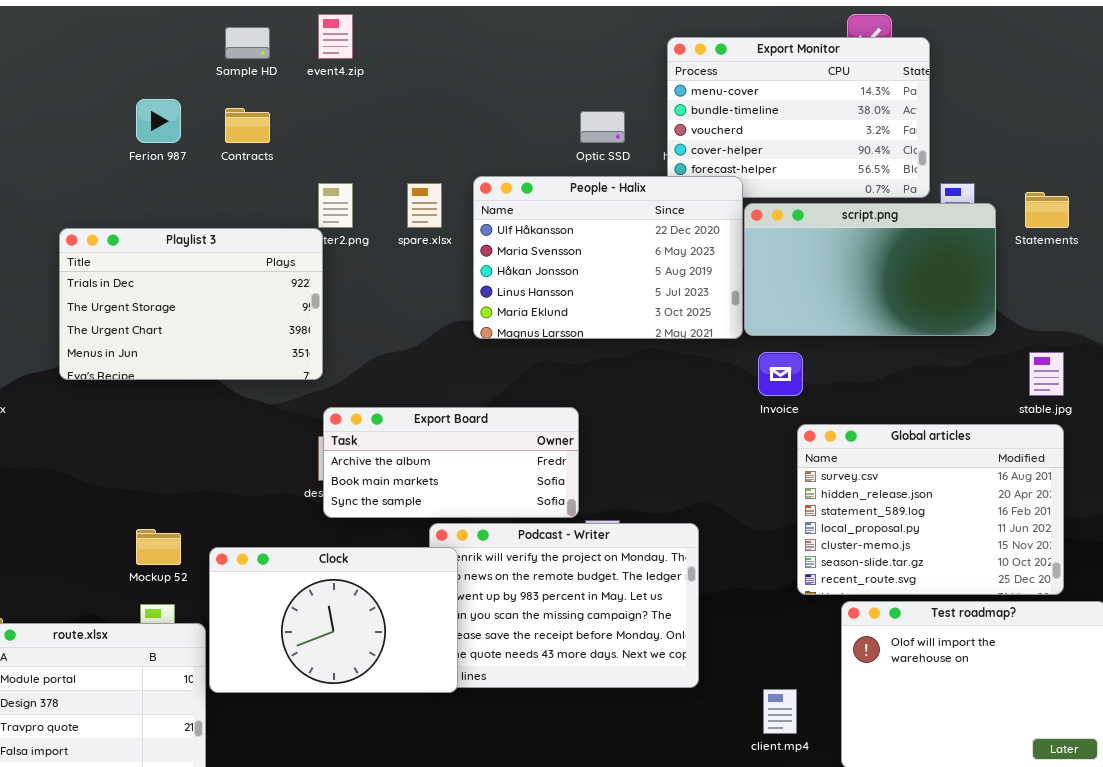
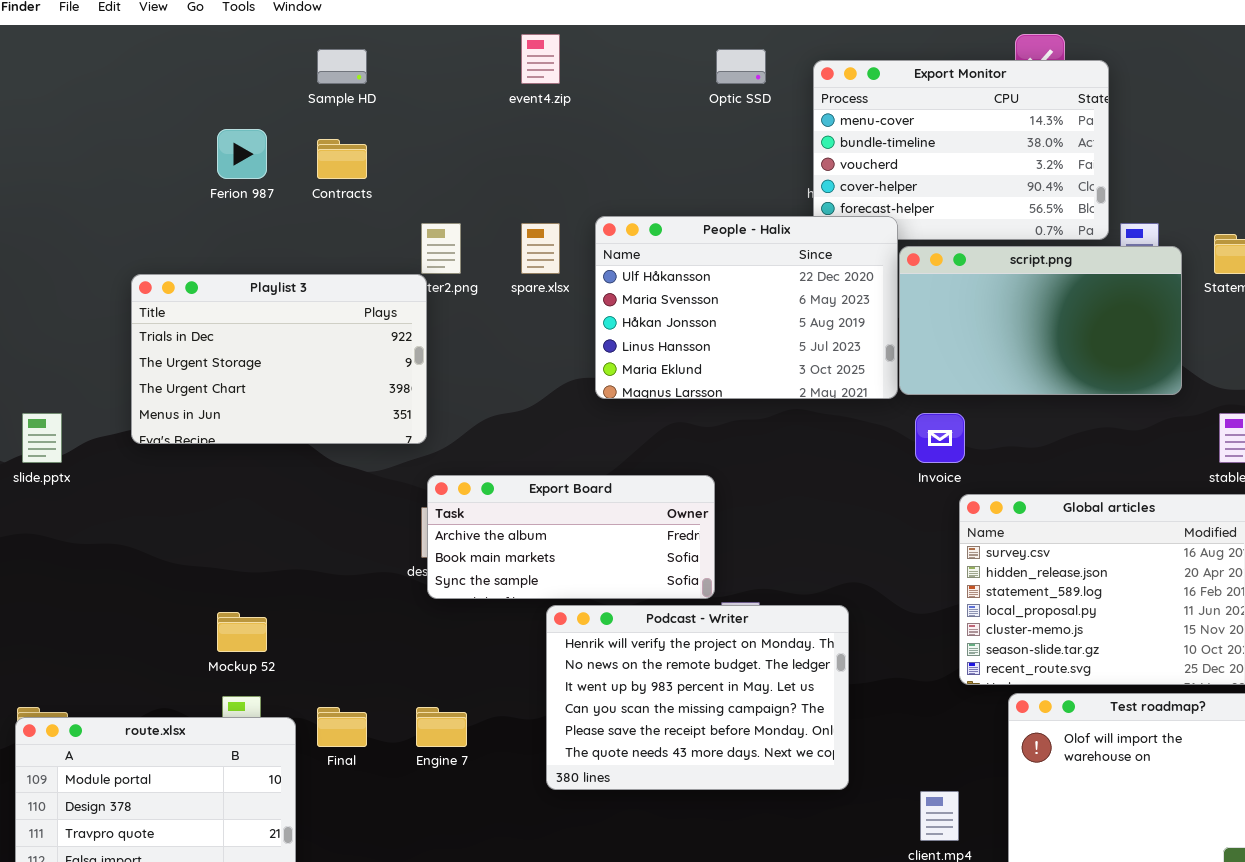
event4.zip: [318,14,353,59] -> [521,34,560,84], moved
Optic SSD: [580,111,625,143] -> [716,49,766,84], moved
Clock: [209,547,458,693] -> none, closed

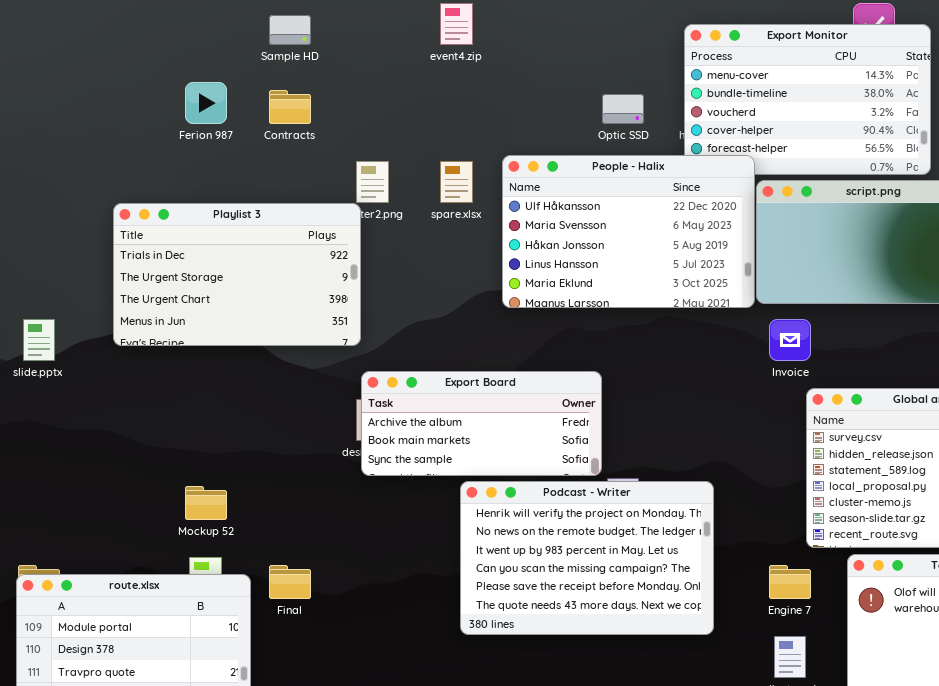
Optic SSD: [716,49,766,84] -> [602,94,644,124], moved
Engine 7: [416,707,467,747] -> [769,565,811,599], moved

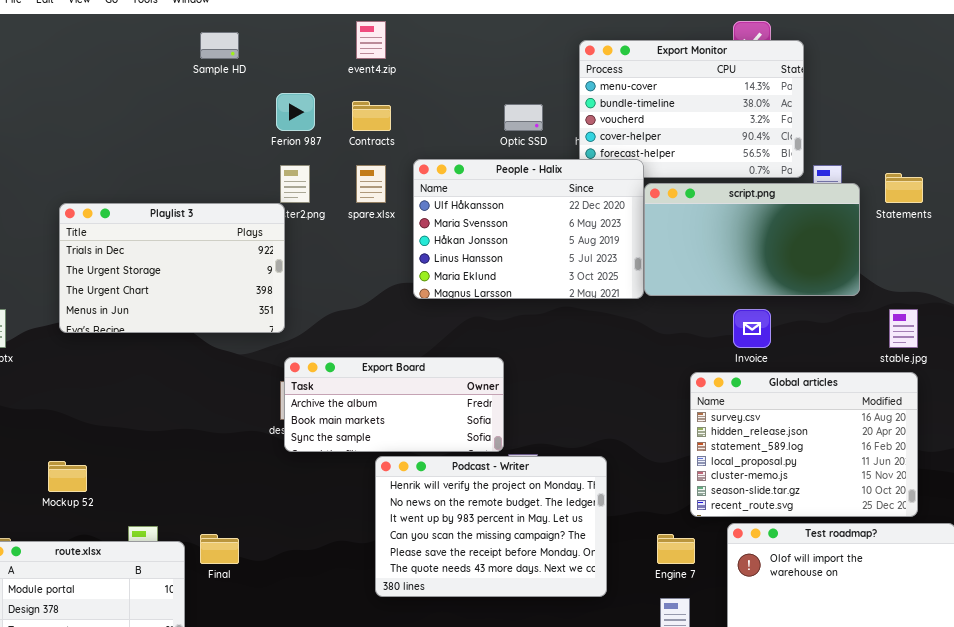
Ferion 987: [185,82,227,124] -> [276,93,315,131], moved
Contracts: [269,90,311,124] -> [352,101,391,131], moved
Invoice: [769,319,811,361] -> [733,309,771,348], moved
Mockup 52: [185,486,227,520] -> [48,461,87,492], moved

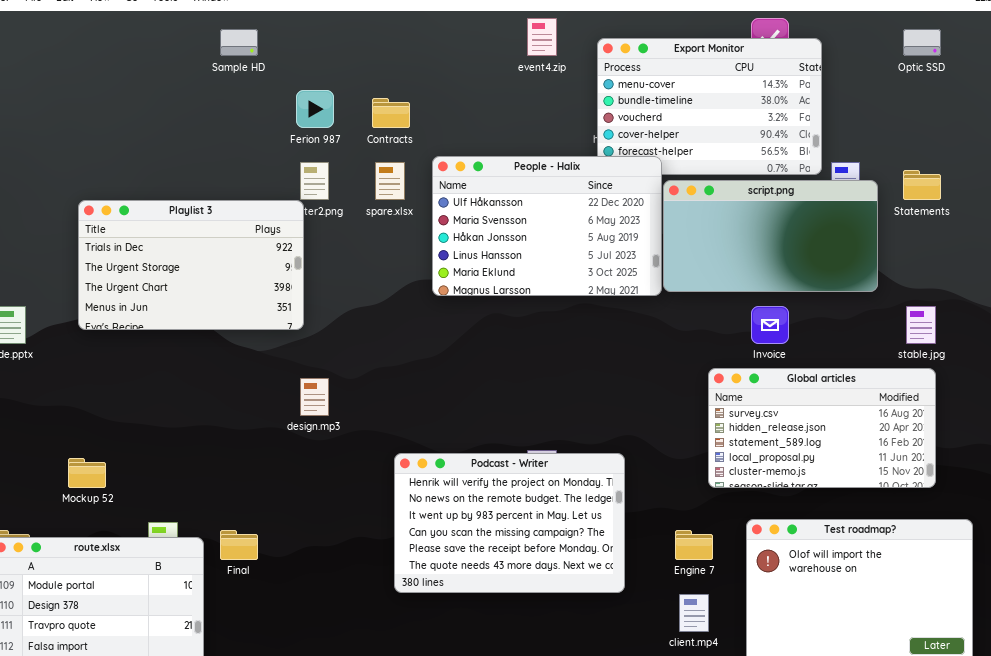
event4.zip: [356,21,386,59] -> [527,18,557,56], moved
Optic SSD: [504,104,543,131] -> [903,29,941,56], moved
Export Board: [284,357,504,452] -> none, closed
Global articles: [690,372,918,517] -> [708,368,936,488], resized

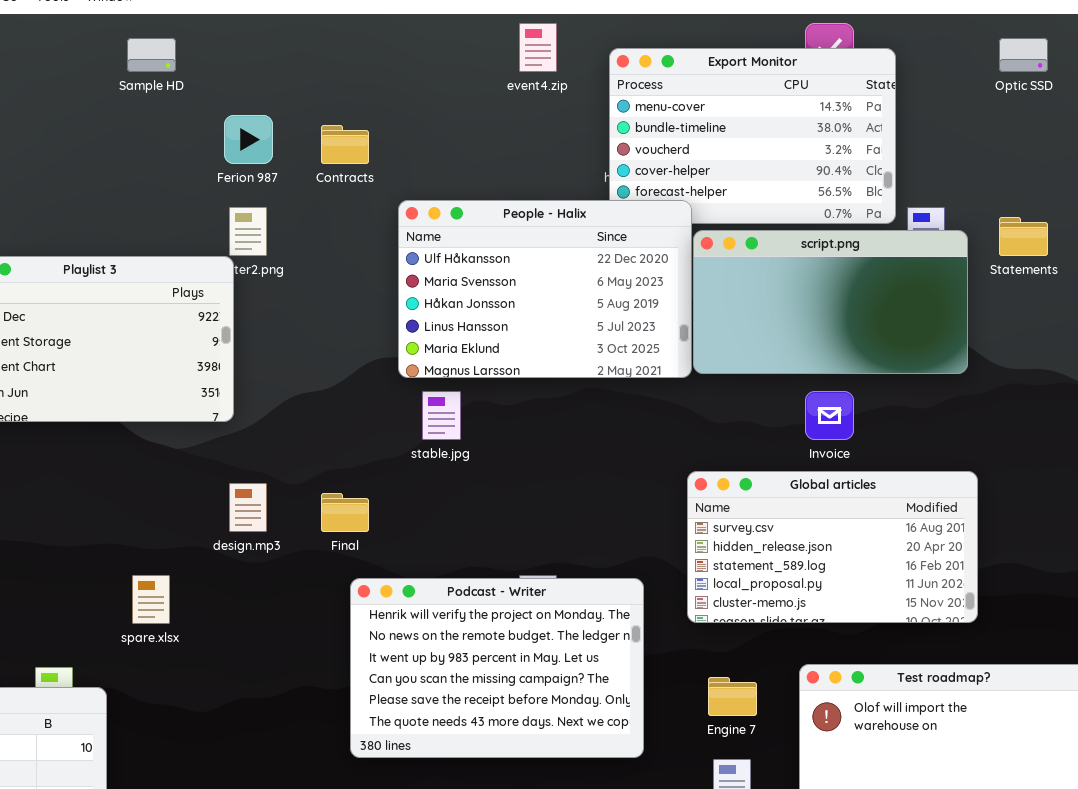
spare.xlsx: [375,162,405,200] -> [132,575,170,624], moved
stable.jpg: [906,306,936,344] -> [422,391,461,440], moved
Global articles: [708,368,936,488] -> [687,471,978,623], moved
Final: [220,530,258,560] -> [321,493,369,532], moved

